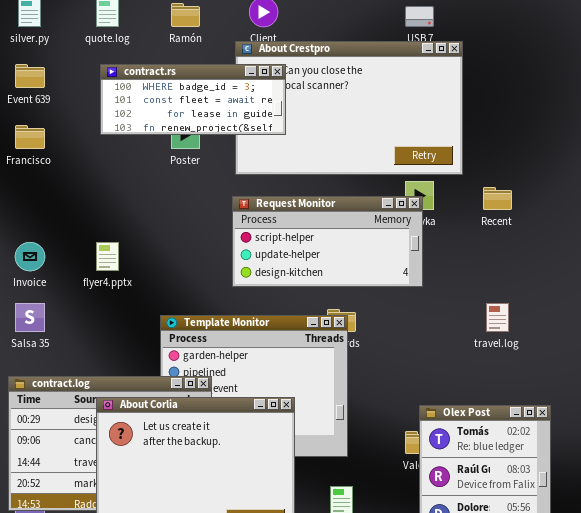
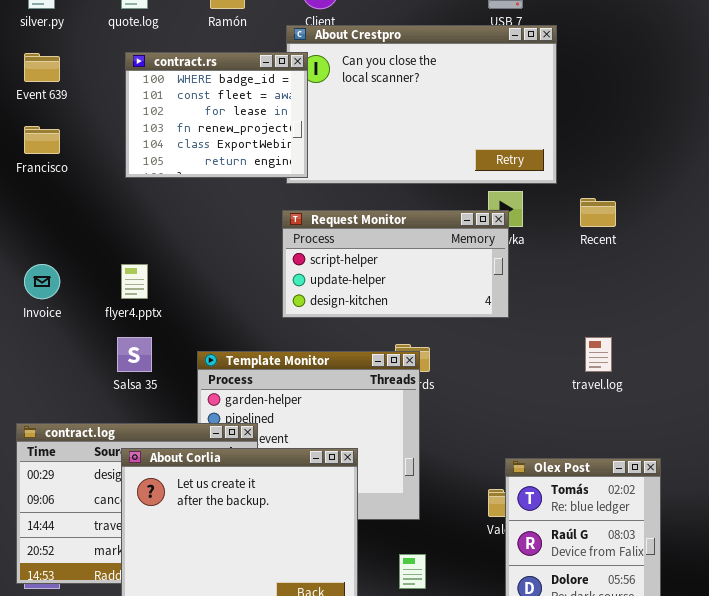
contract.rs: [100,64,286,135] -> [125,52,308,178], resized
Salsa 35: [15,303,45,332] -> [117,337,152,372], moved

